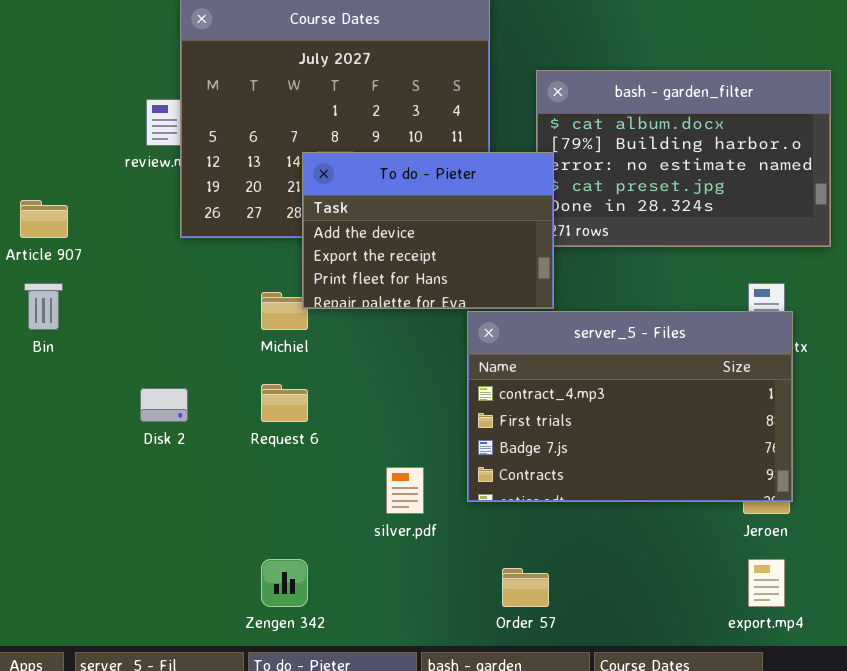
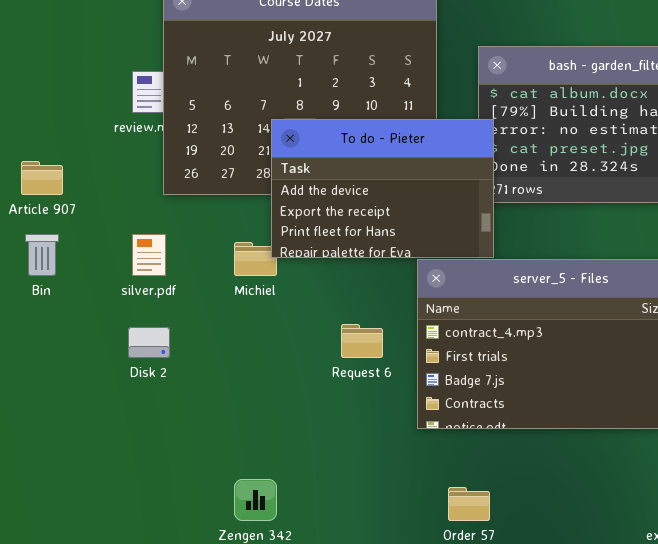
Request 6: [261,384,308,422] -> [341,324,383,358], moved
silver.pdf: [386,467,424,514] -> [132,234,166,276], moved

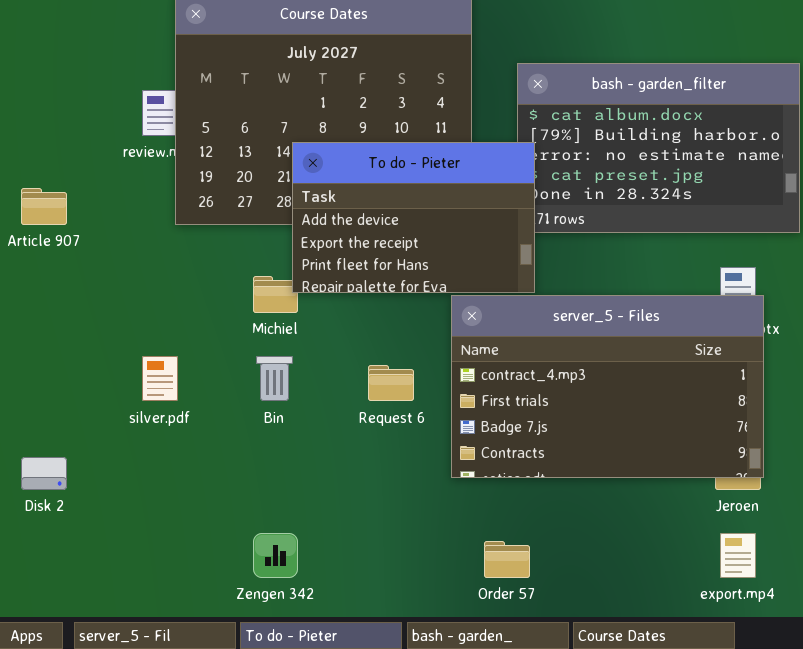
Bin: [25,234,59,276] -> [256,356,293,401], moved
silver.pdf: [132,234,166,276] -> [142,356,178,401], moved
Disk 2: [128,327,170,358] -> [21,457,67,490], moved

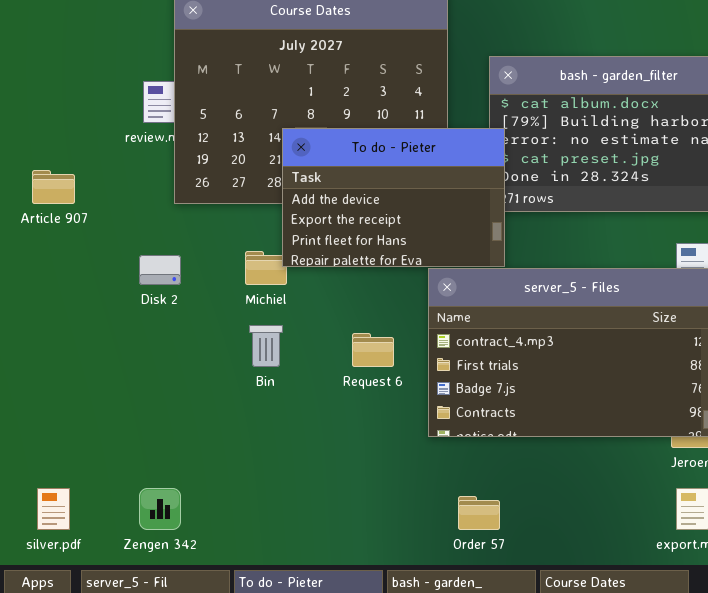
silver.pdf: [142,356,178,401] -> [37,488,70,530], moved
Disk 2: [21,457,67,490] -> [139,255,181,285], moved
Zengen 342: [253,533,298,578] -> [139,488,181,530], moved

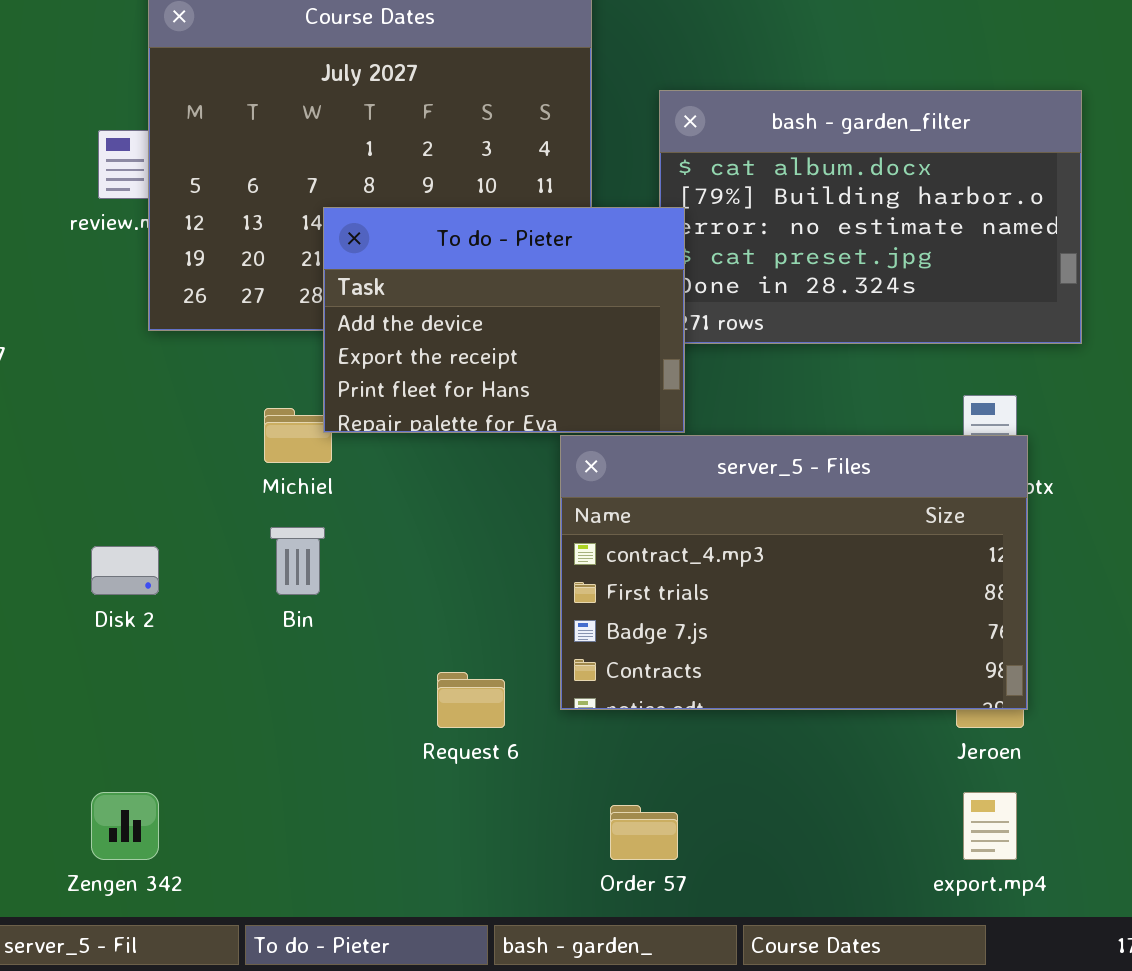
Disk 2: [139,255,181,285] -> [91,546,159,595], moved
Request 6: [352,333,394,367] -> [437,672,505,728], moved

